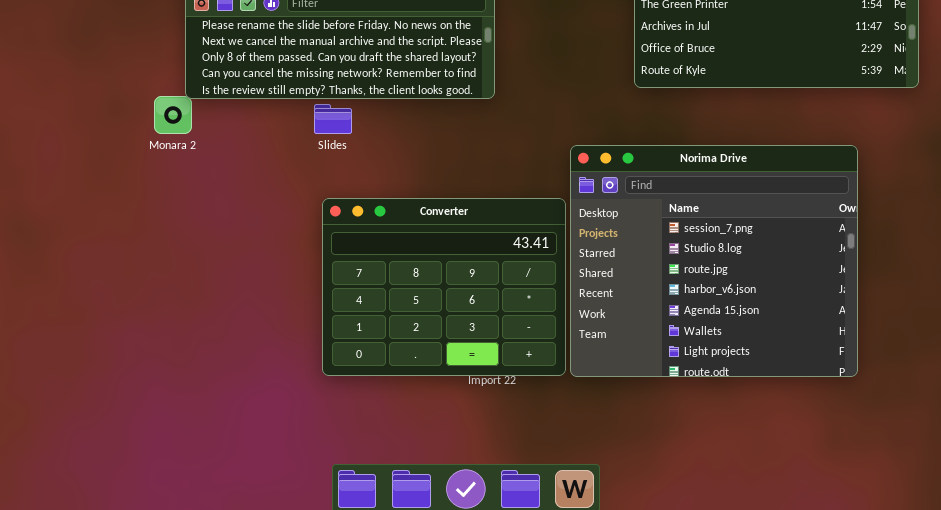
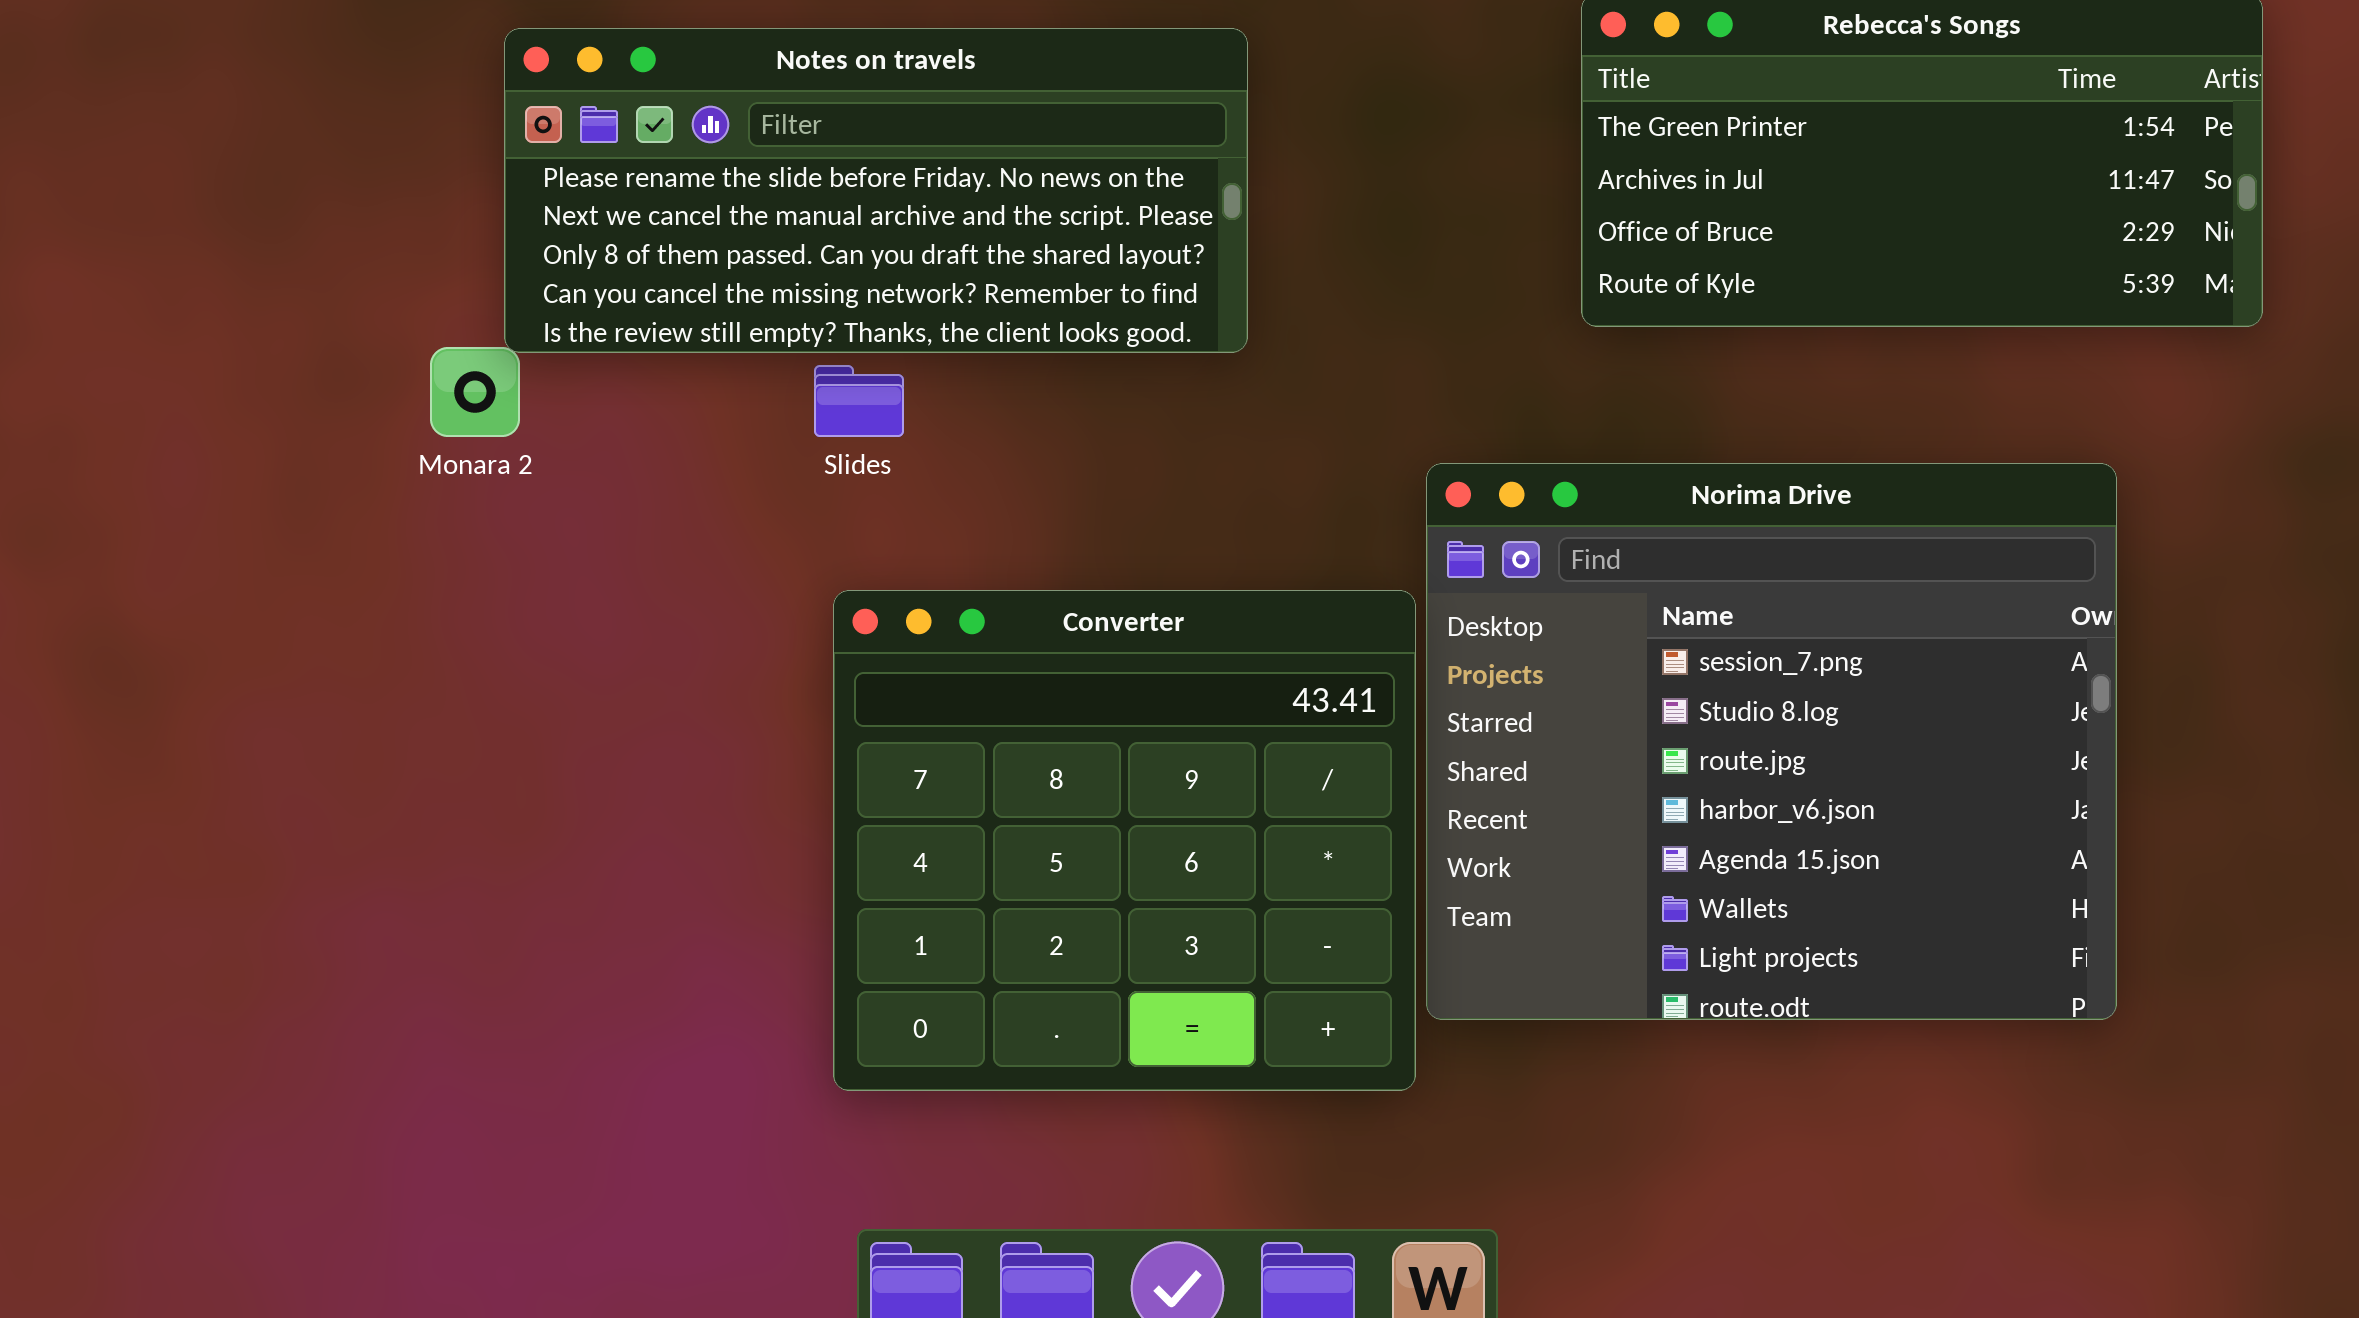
Converter: [322,198,566,376] -> [833,590,1416,1091], resized

